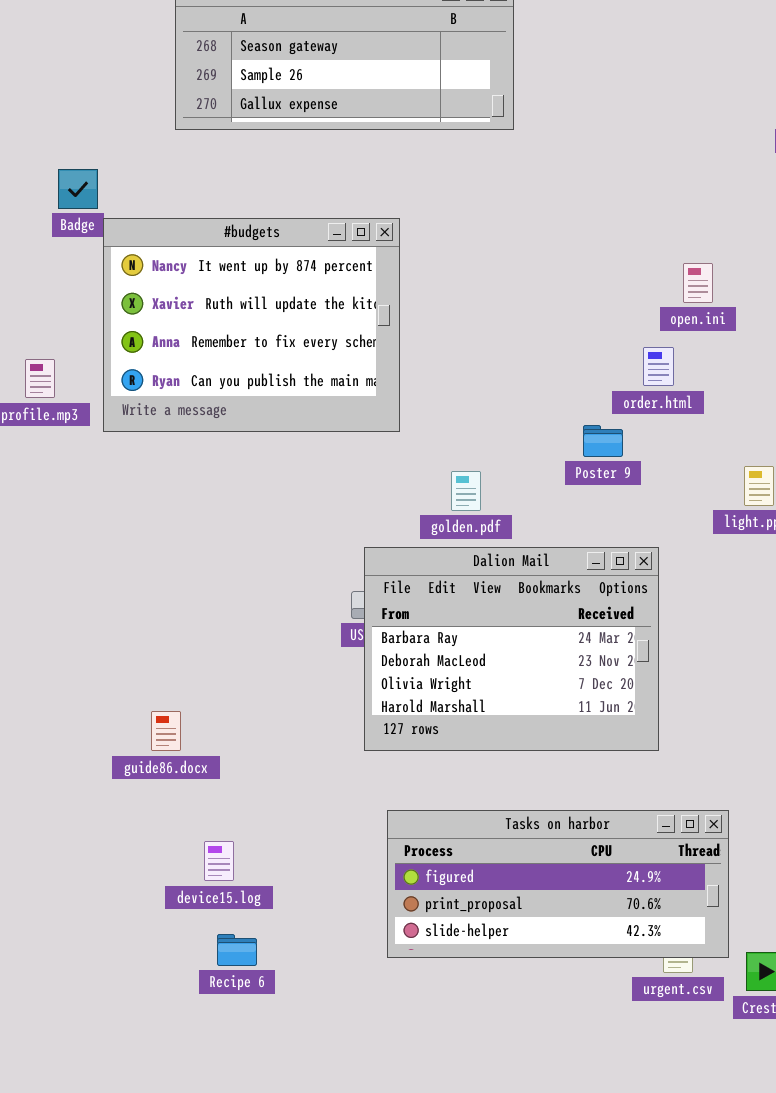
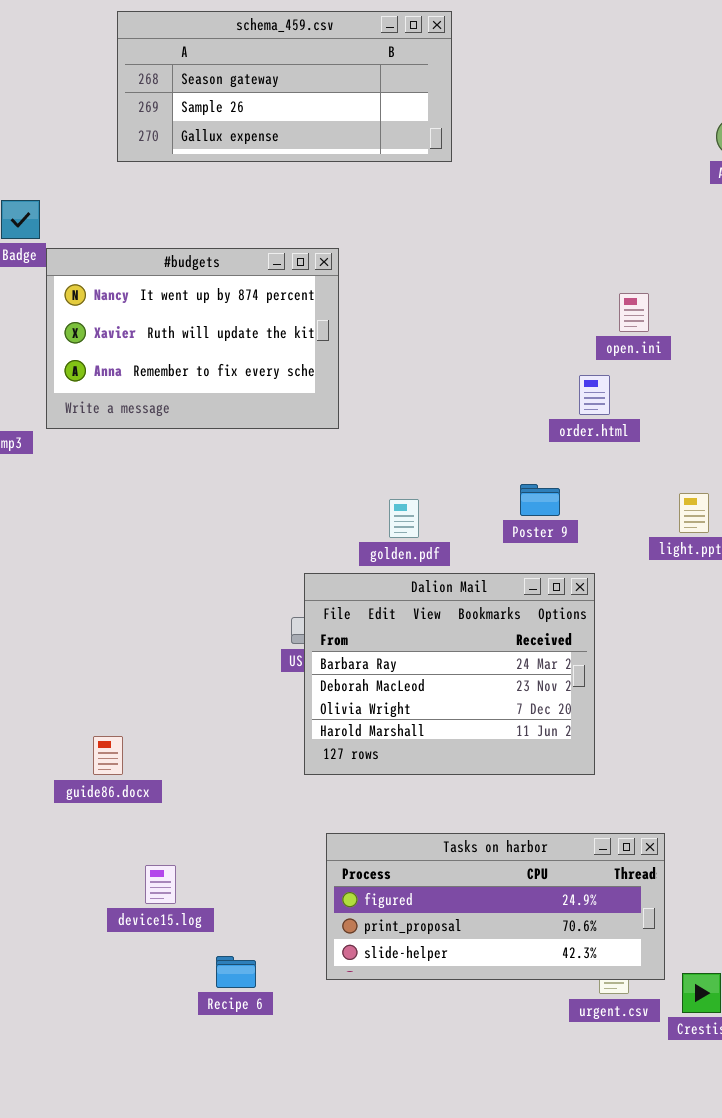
#budgets: [103,218,400,432] -> [46,248,339,429], resized
Poster 9: [583,425,623,457] -> [520,484,560,516], moved
Recipe 6: [217,934,257,966] -> [216,956,256,988], moved

